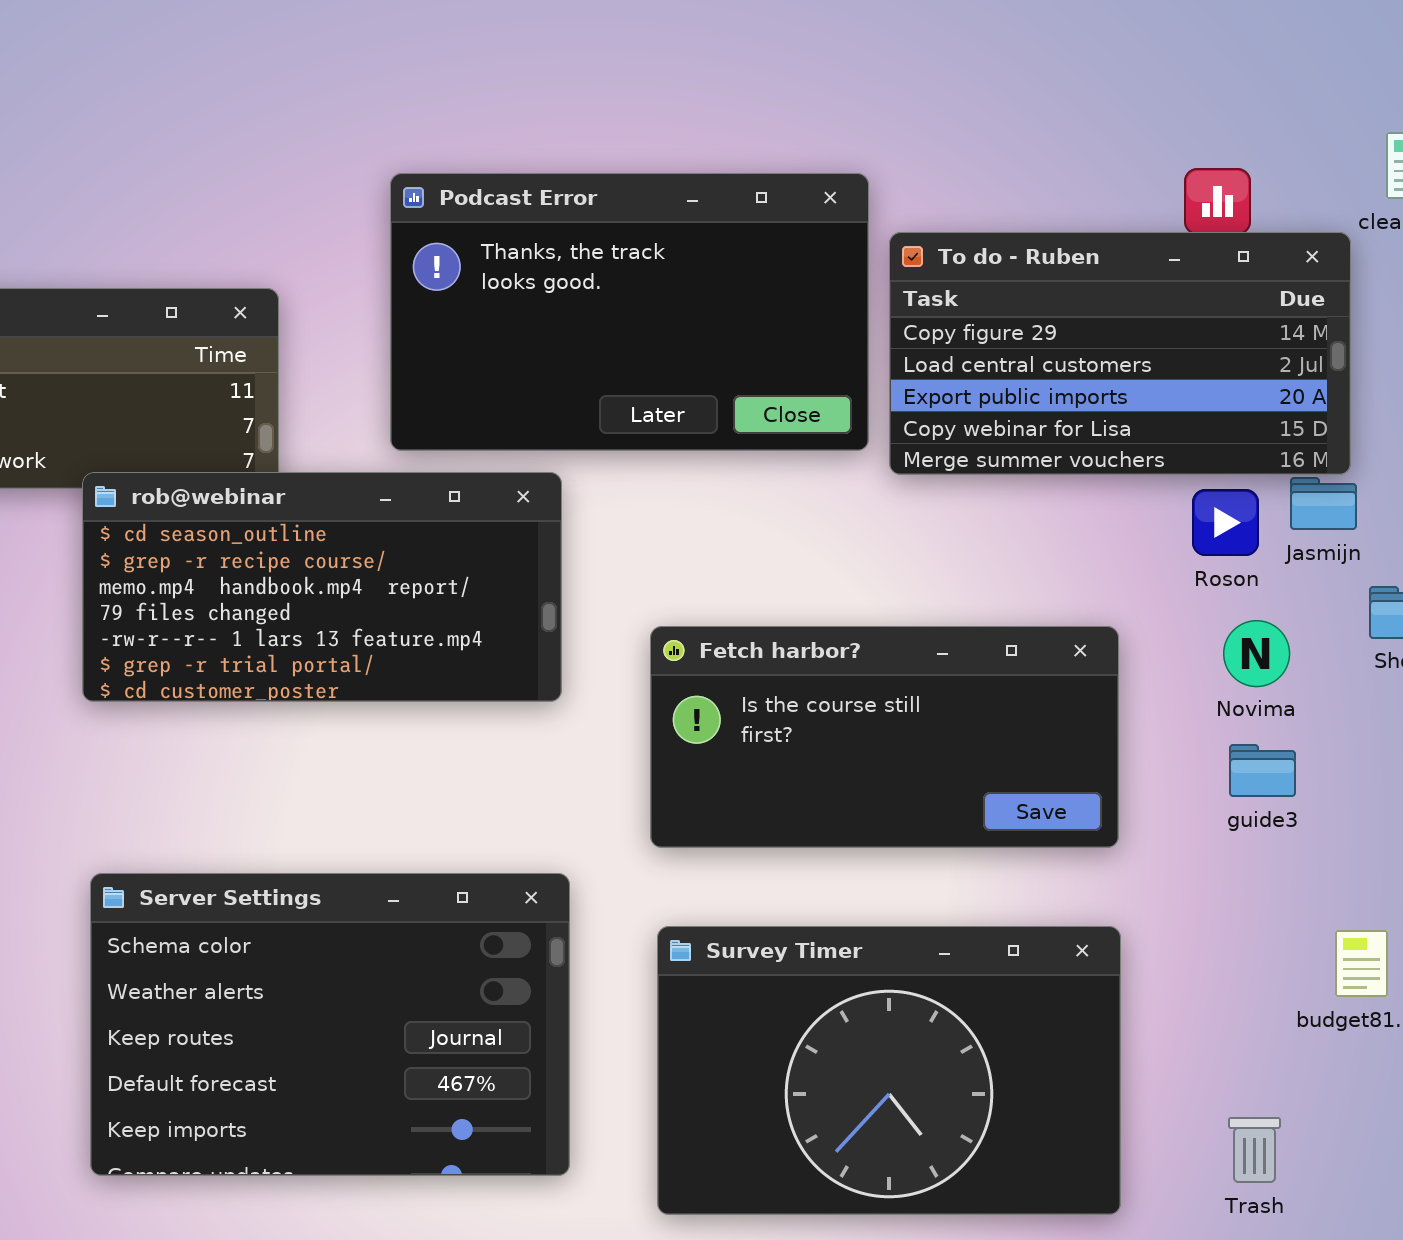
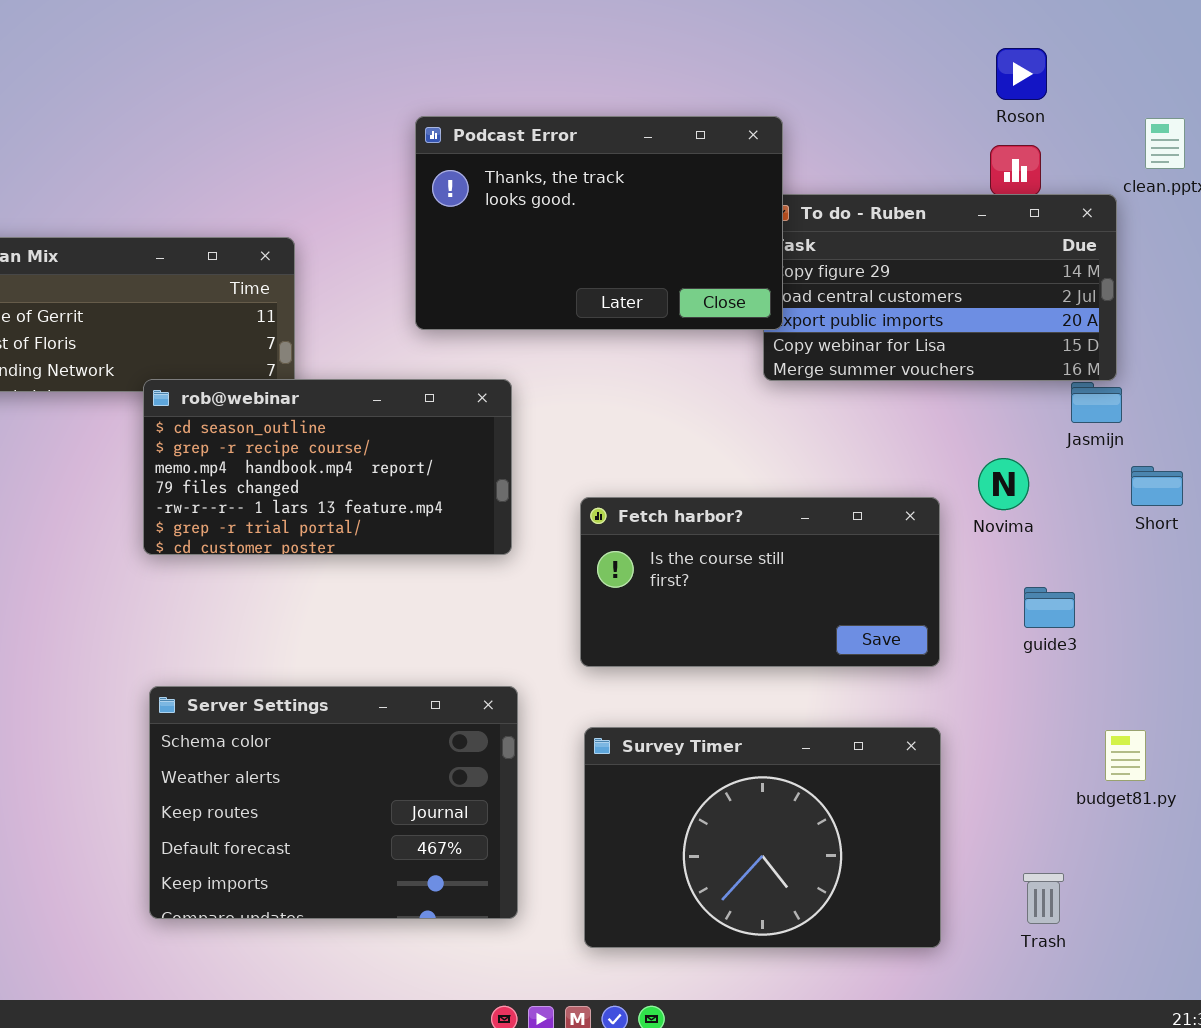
Podcast Error: [390,173,869,451] -> [415,116,783,330], moved
Roson: [1192,489,1259,556] -> [996,48,1047,100], moved
Novima: [1223,620,1290,687] -> [978,458,1029,510], moved

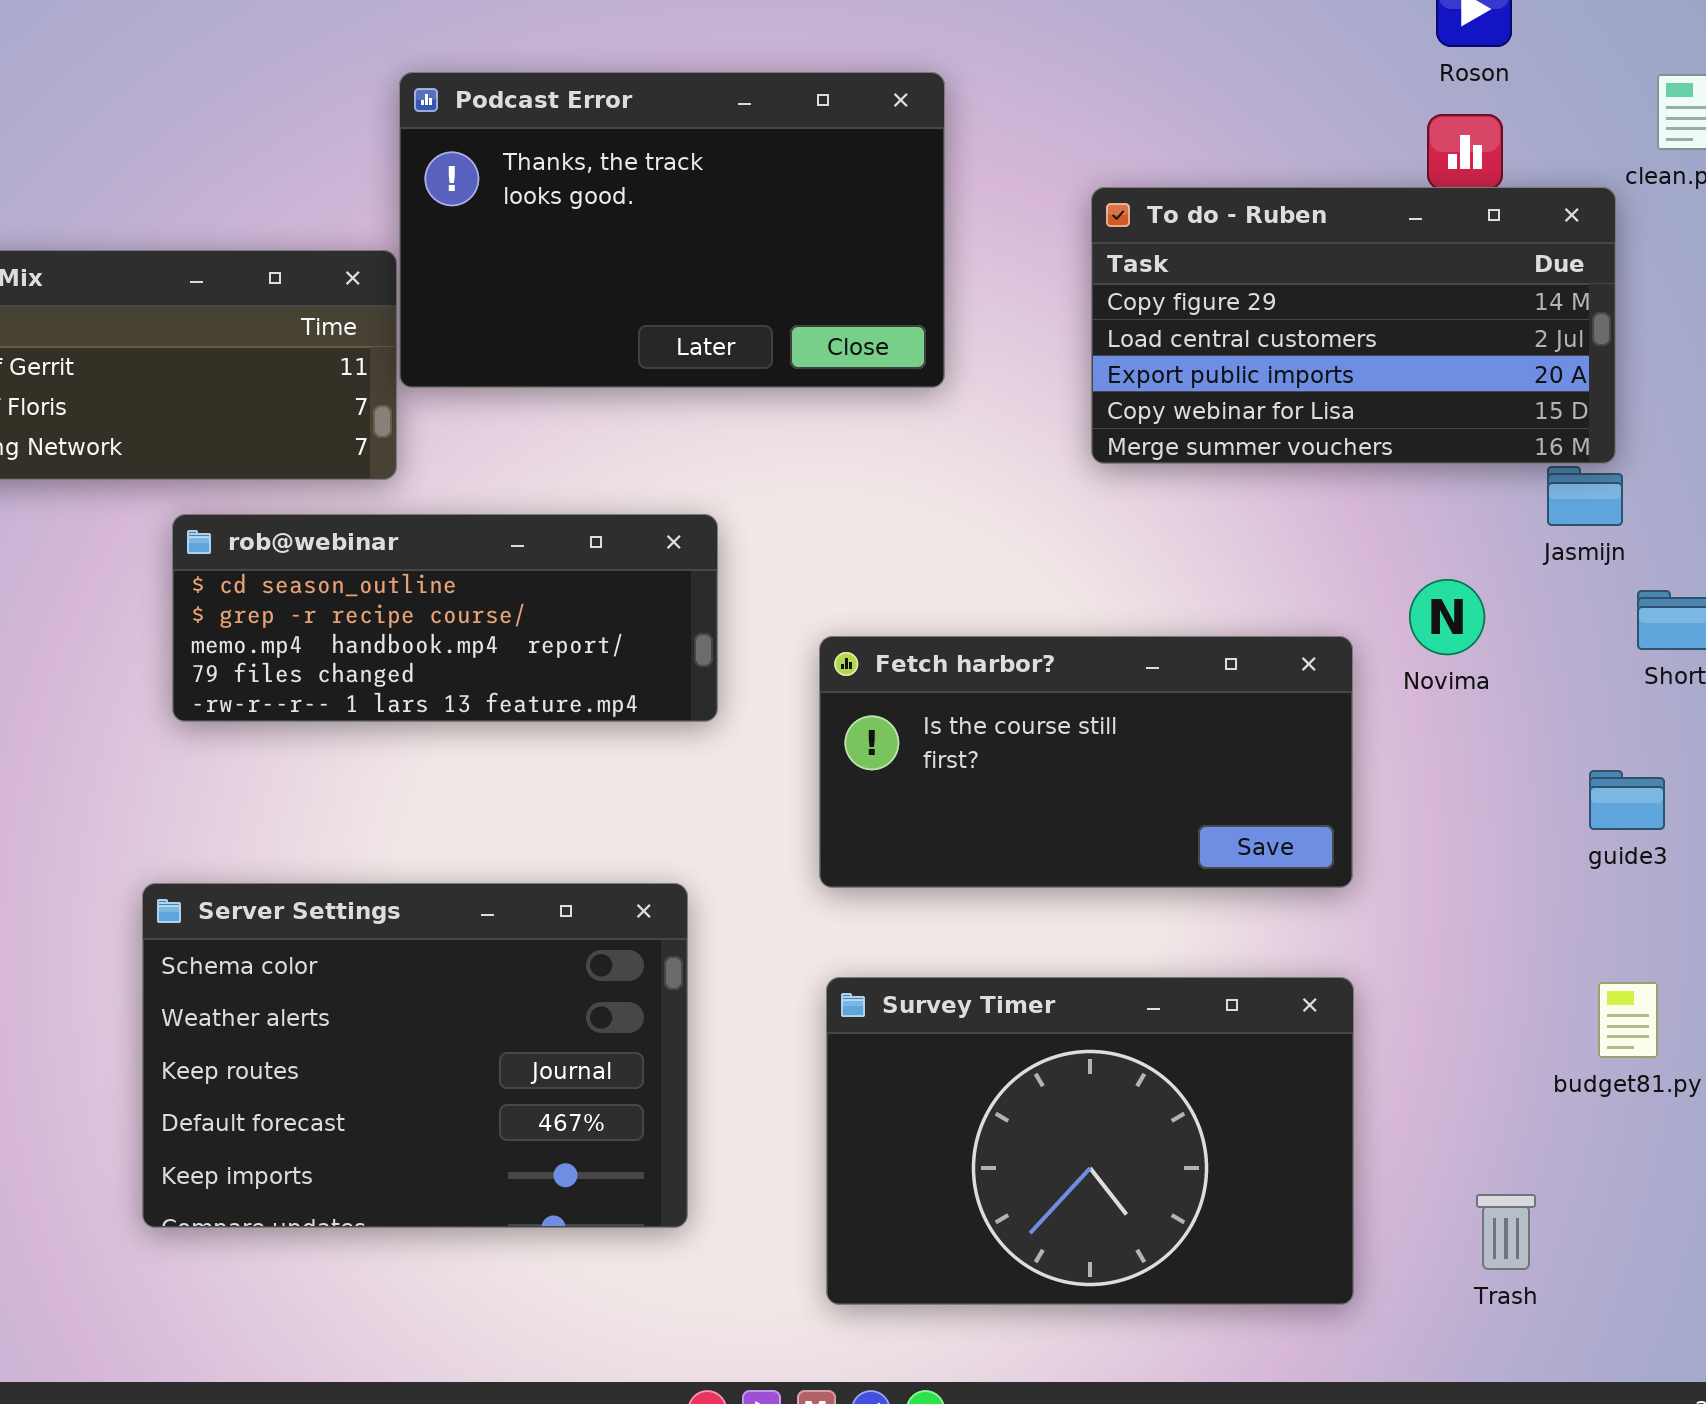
Podcast Error: [415,116,783,330] -> [399,72,945,388], moved
rob@webinar: [143,379,512,555] -> [172,514,718,722], resized
guide3: [1024,587,1075,628] -> [1589,770,1665,830], moved
Server Settings: [149,686,518,919] -> [142,883,688,1228], moved

